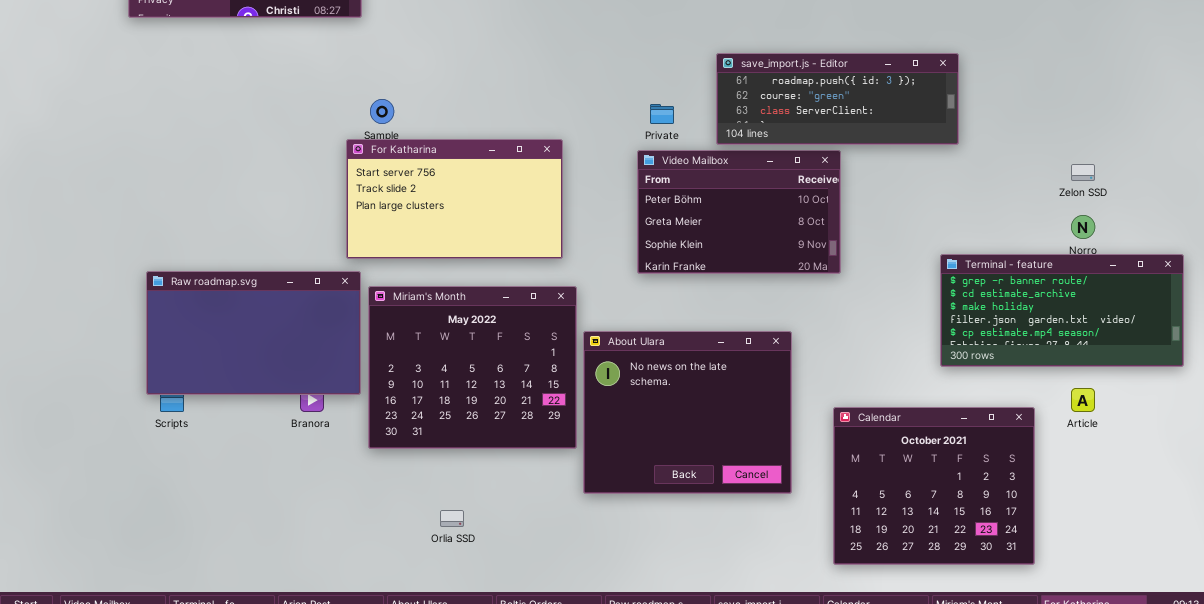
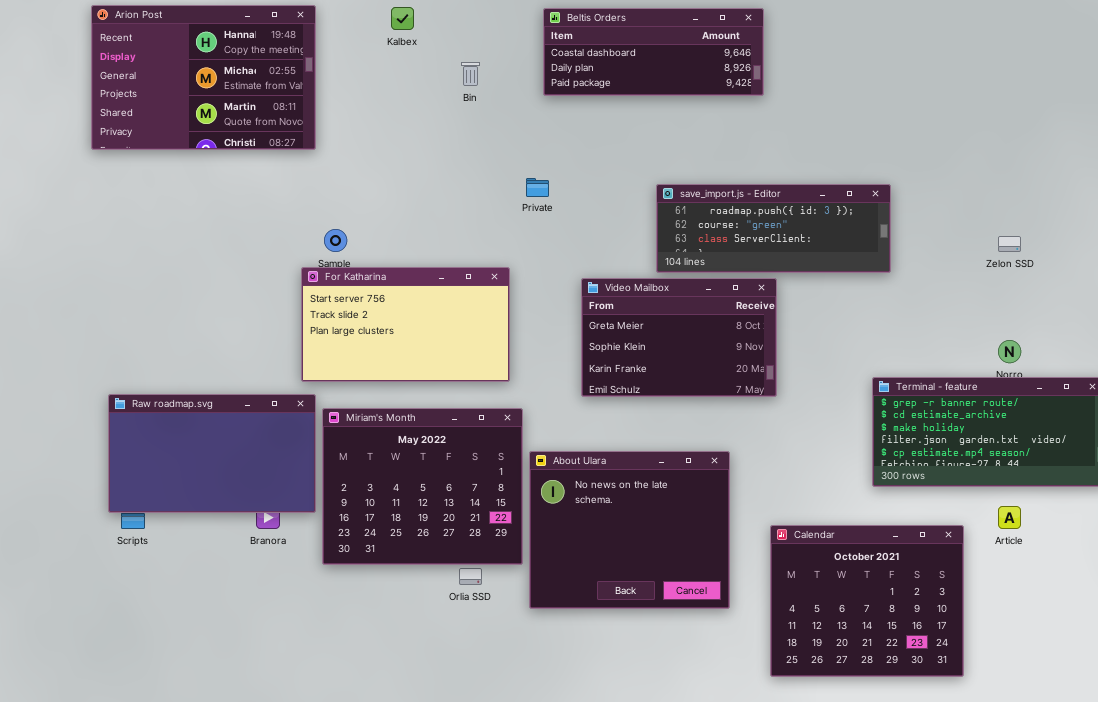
Private: [650,104,674,124] -> [526,178,549,197], moved
Video Mailbox: [637,150,841,274] -> [581,278,777,397], scrolled down 1 row
Zelon SSD: [1071,164,1095,181] -> [998,236,1021,252], moved
Orlia SSD: [440,510,464,527] -> [459,568,482,585], moved

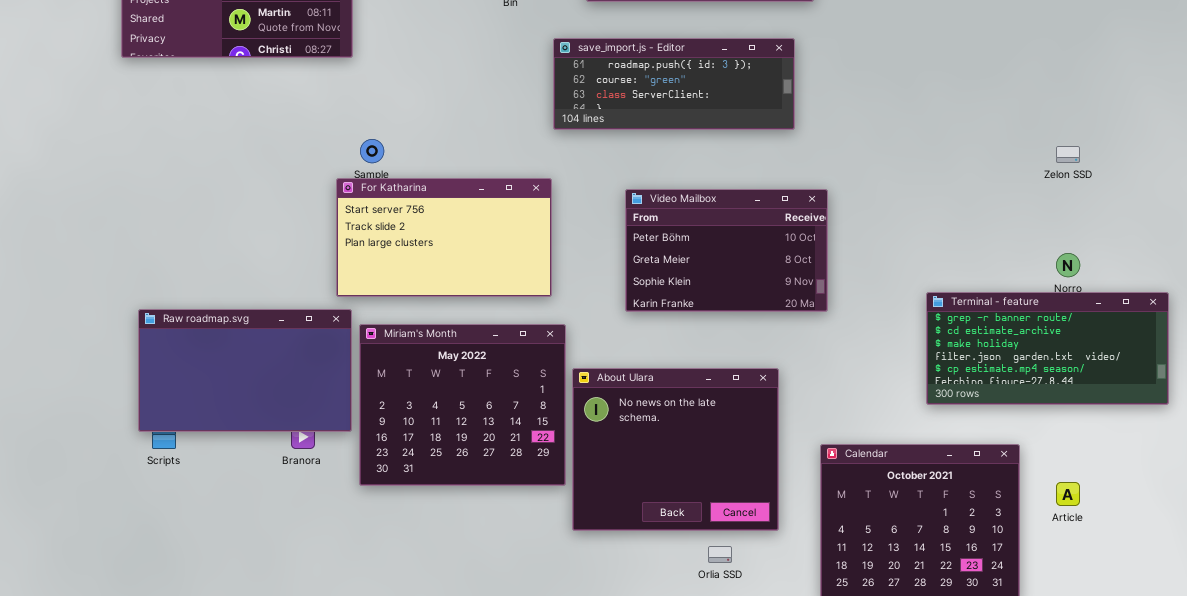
save_import.js - Editor: [656,184,891,273] -> [553,38,795,130], moved
Video Mailbox: [581,278,777,397] -> [625,189,828,312], scrolled up 1 row
Article: [998,506,1021,529] -> [1056,482,1080,506], moved
Orlia SSD: [459,568,482,585] -> [708,546,732,563], moved

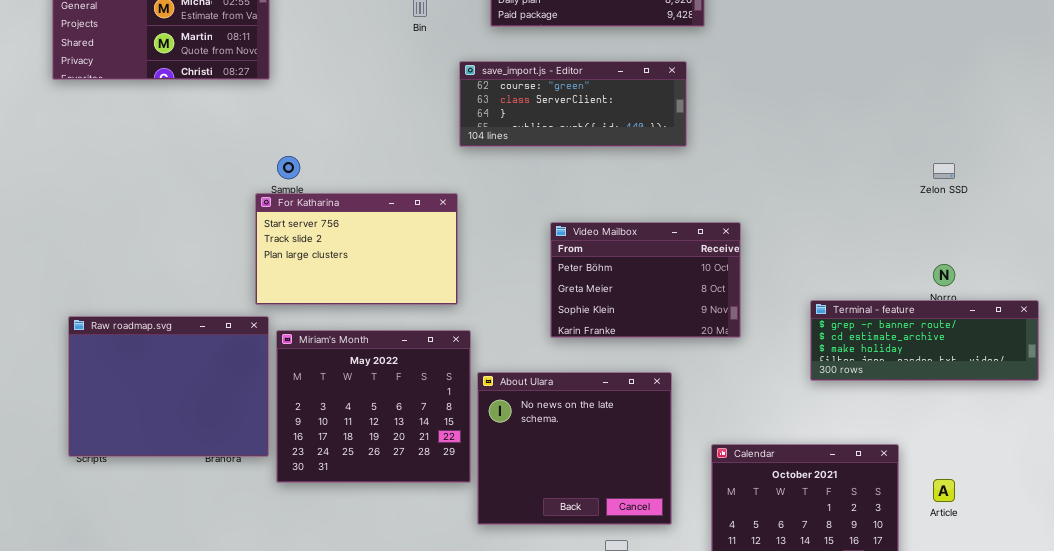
save_import.js - Editor: [553,38,795,130] -> [459,61,687,147], scrolled down 1 row
Video Mailbox: [625,189,828,312] -> [550,222,741,338], moved
Terminal - feature: [926,292,1169,405] -> [810,300,1039,381], resized
Raw roadmap.svg: [138,309,352,432] -> [68,316,269,457], resized

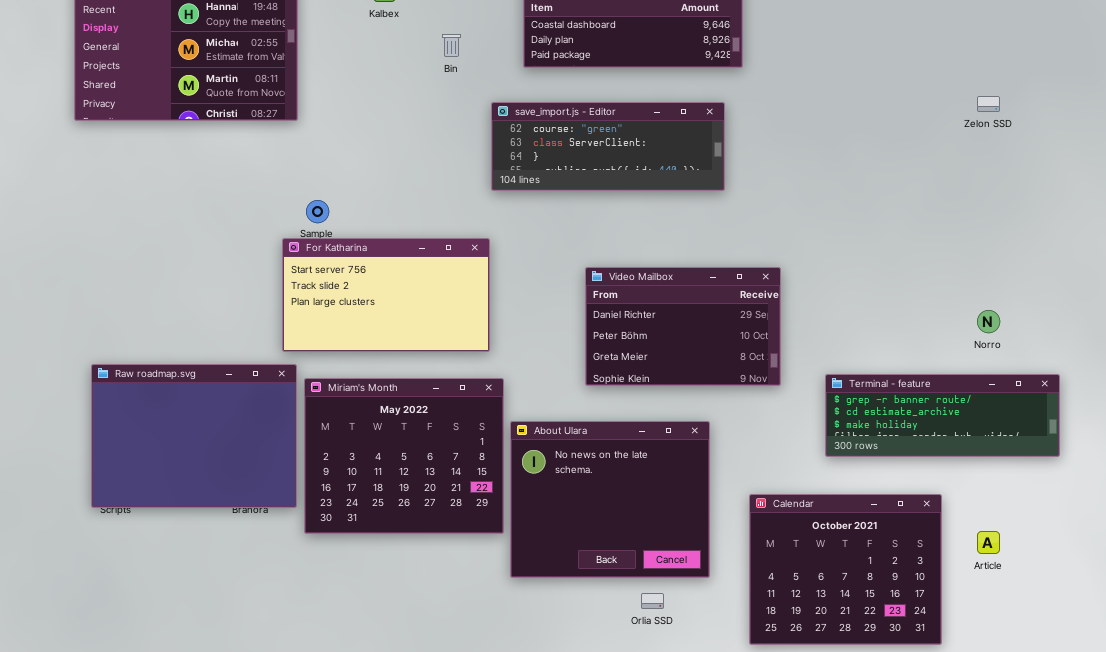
Zelon SSD: [933,163,955,179] -> [977,96,1000,112], moved
Video Mailbox: [550,222,741,338] -> [585,267,781,386], scrolled up 1 row
Terminal - feature: [810,300,1039,381] -> [825,374,1060,457], moved

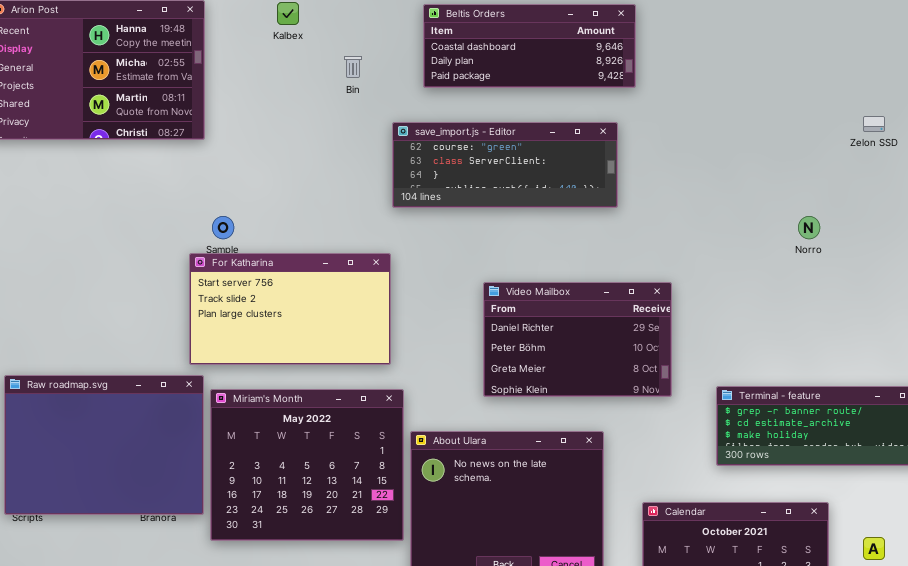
Norro: [977,310,1000,333] -> [798,216,820,239], moved

